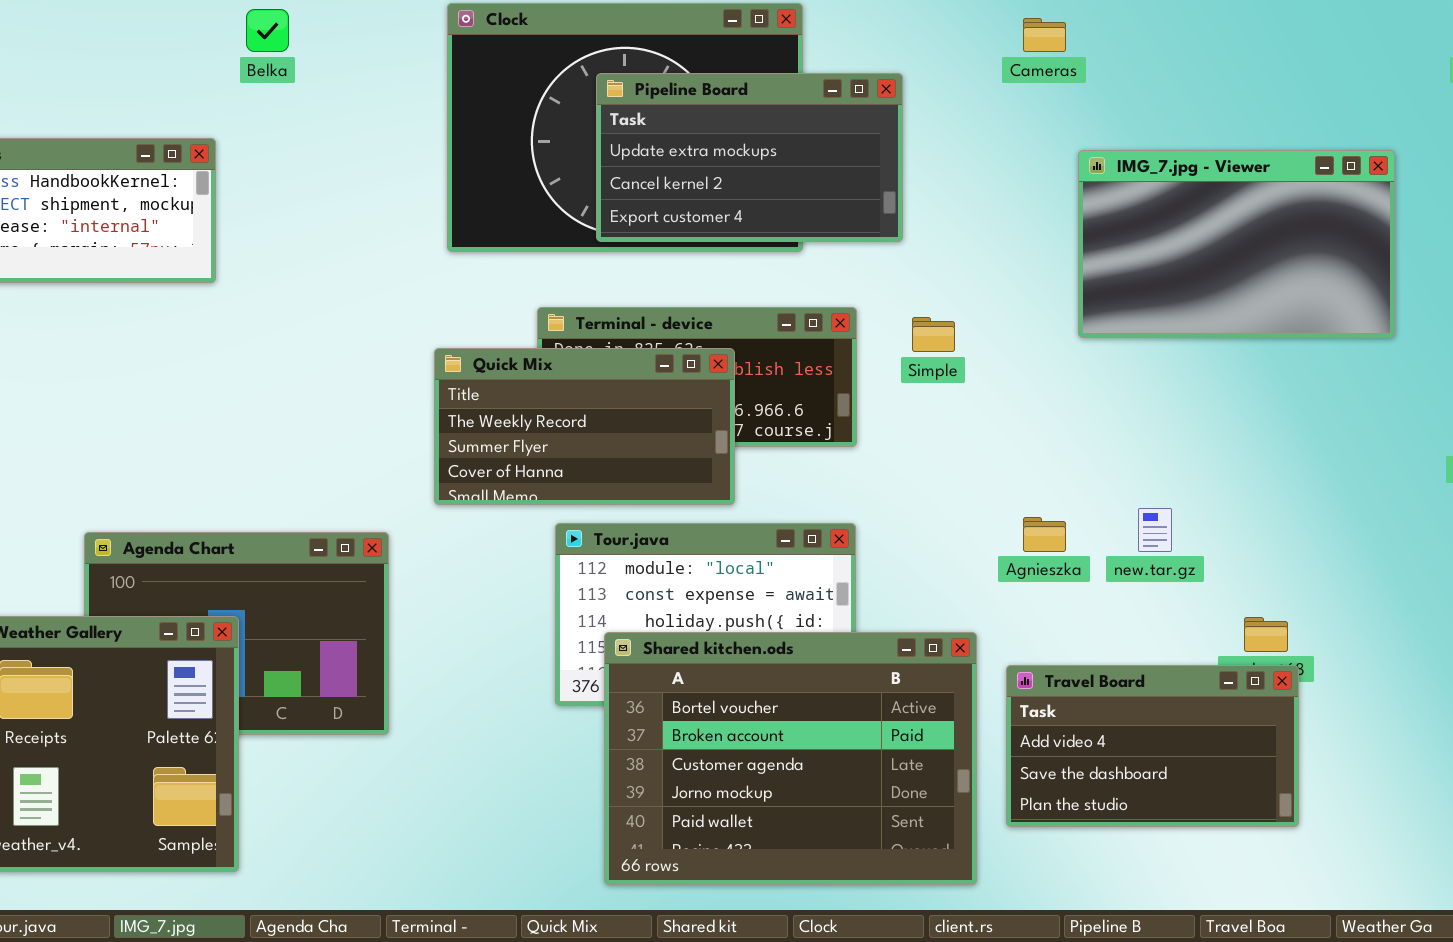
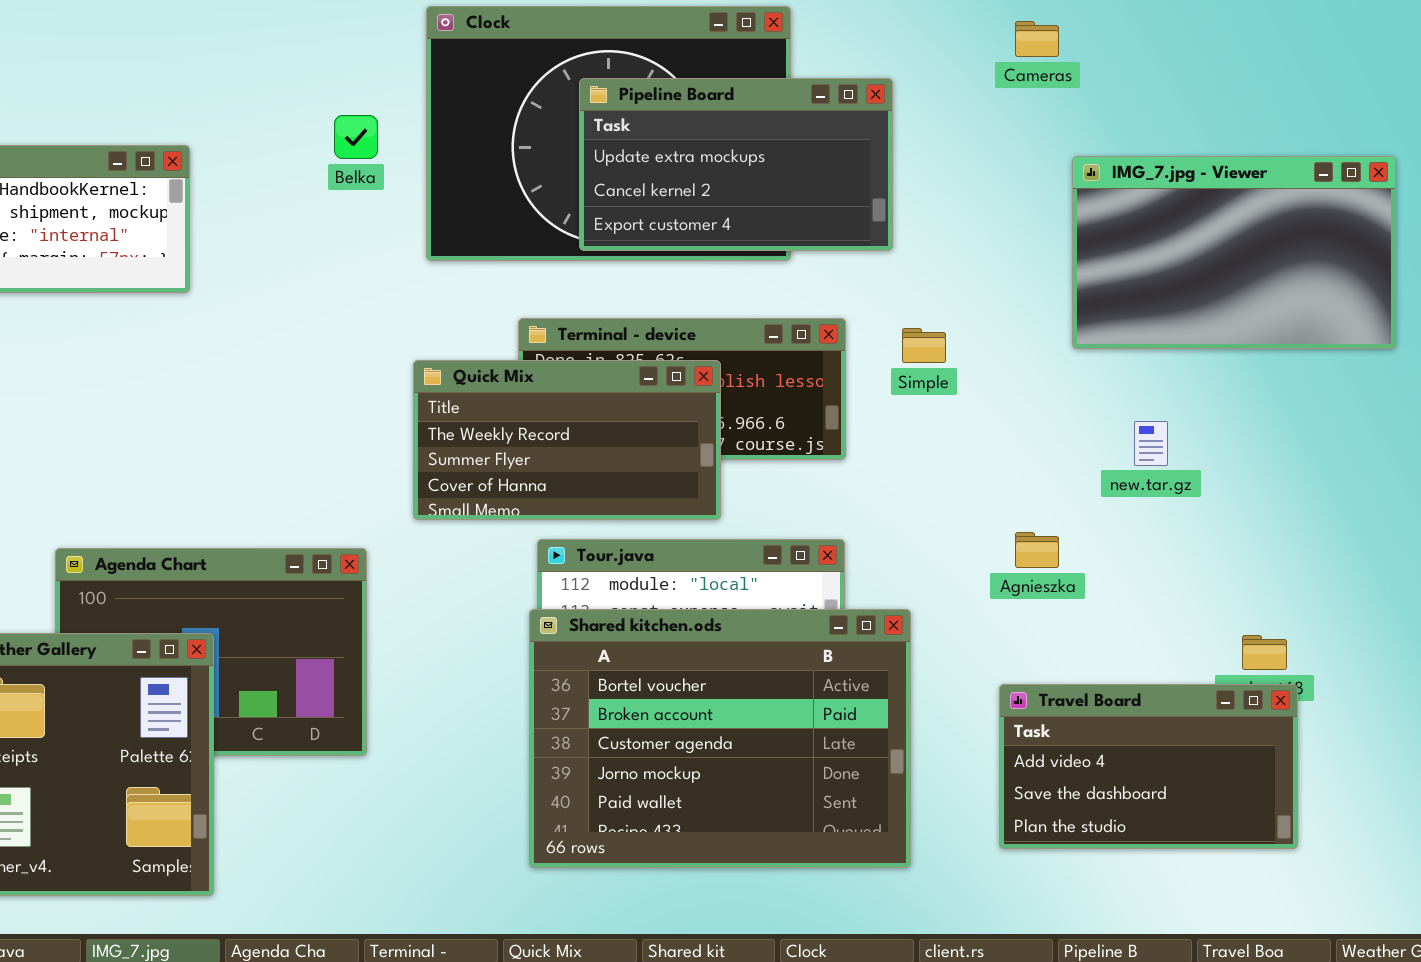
Belka: [246,9,289,52] -> [334,115,378,159], moved
new.tar.gz: [1138,508,1172,552] -> [1134,421,1168,466], moved
Shared kitchen.ods: [604,632,977,885] -> [529,609,911,868], moved

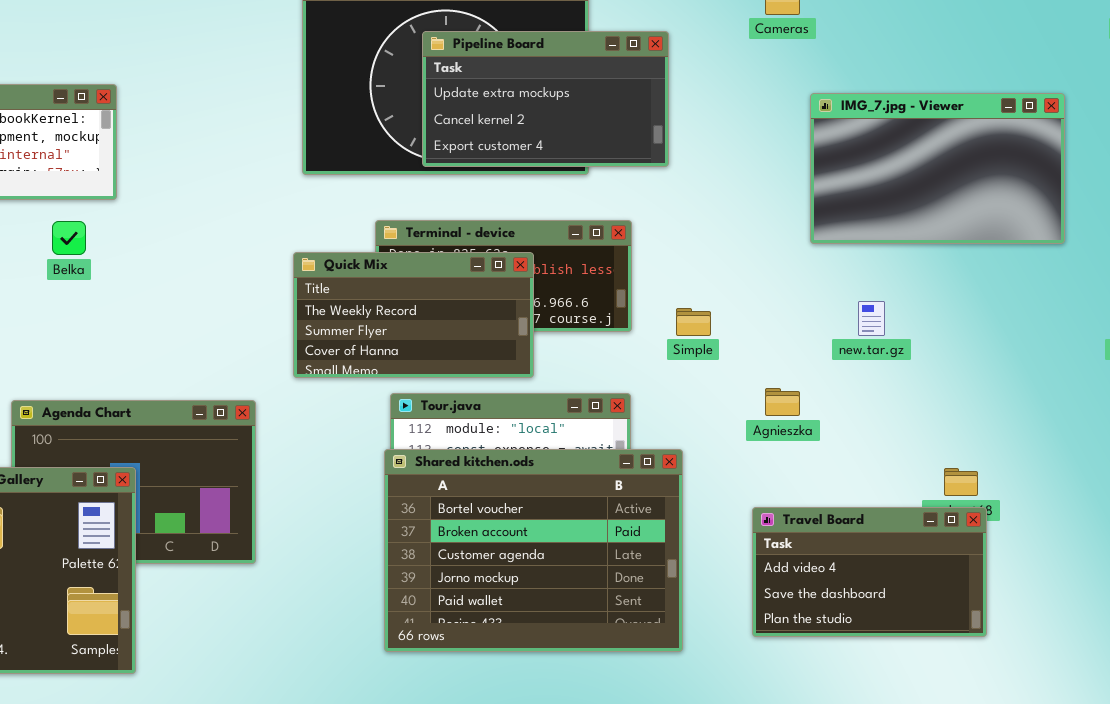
Belka: [334,115,378,159] -> [52,221,86,255], moved
Simple: [902,328,946,363] -> [676,308,711,336], moved

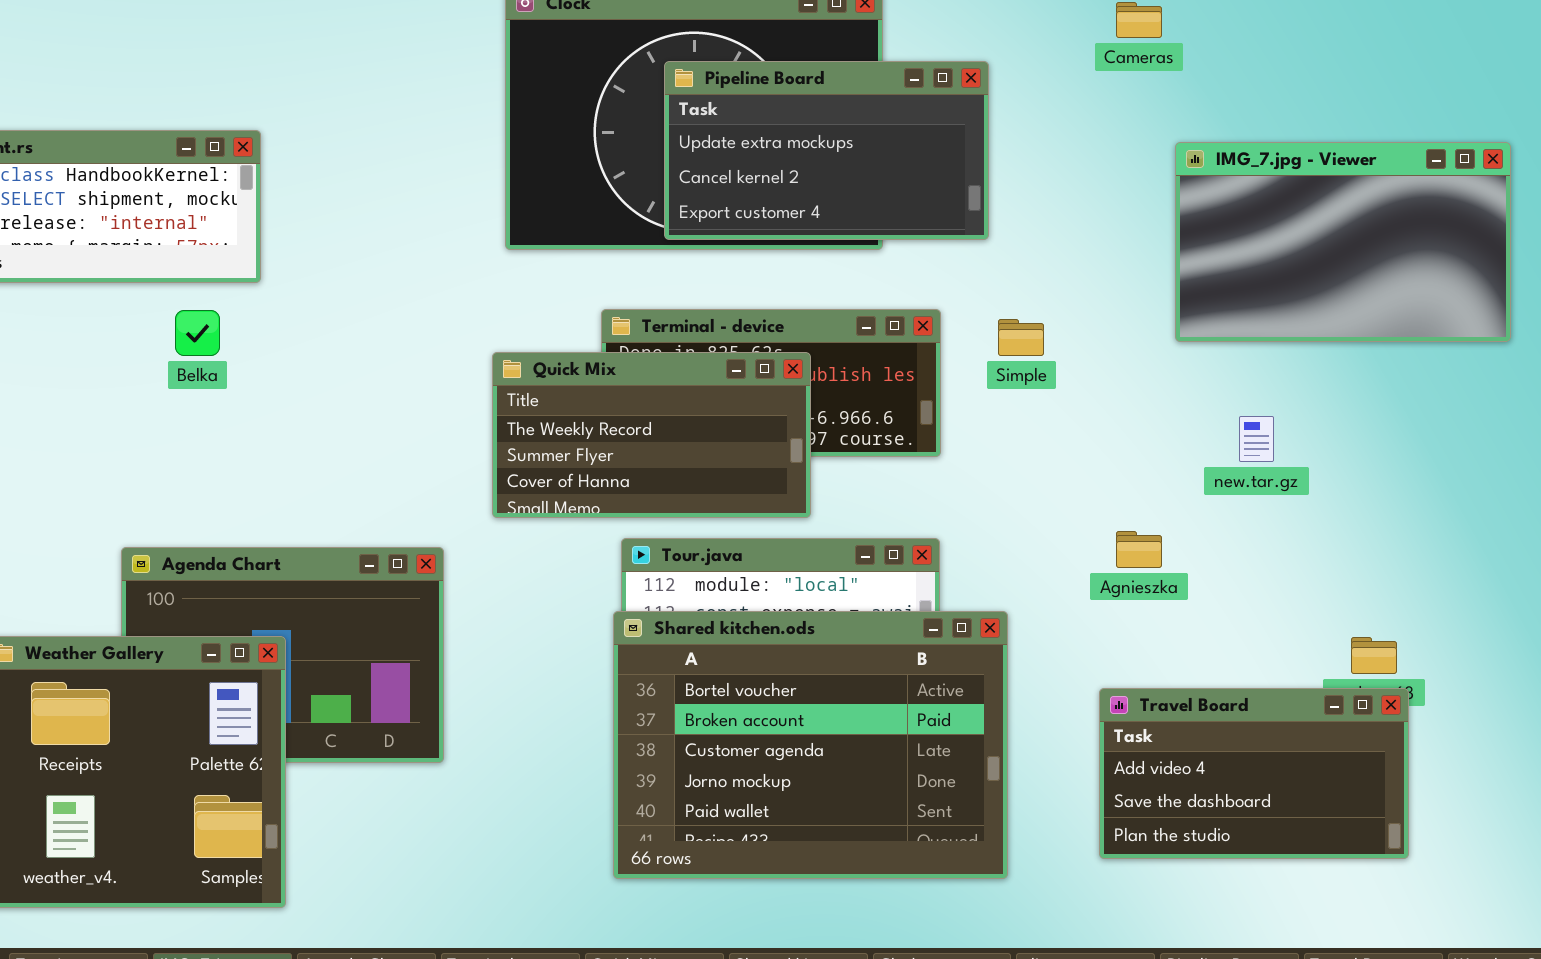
Simple: [676,308,711,336] -> [998,319,1044,356], moved

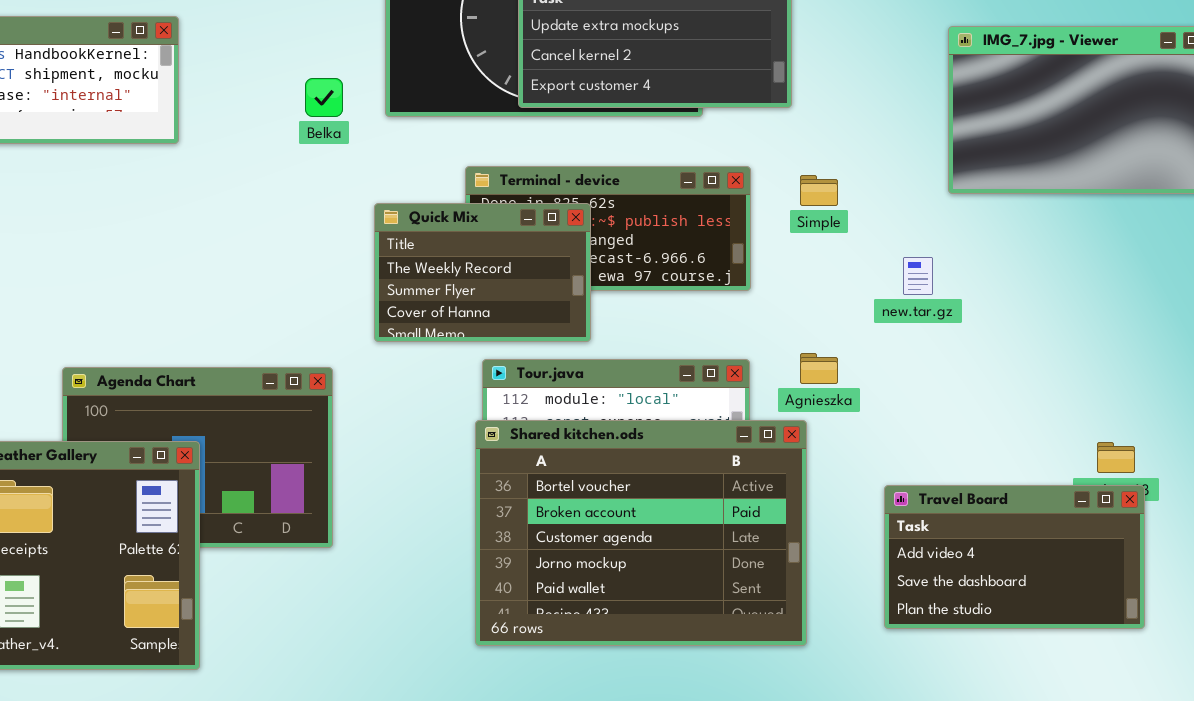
Belka: [175,310,220,356] -> [305,78,343,117], moved
Quick Mix: [492,352,811,518] -> [374,203,591,342], resized
new.tar.gz: [1239,416,1274,462] -> [903,257,933,295], moved
Agnieszka: [1116,531,1162,568] -> [800,353,838,384], moved

